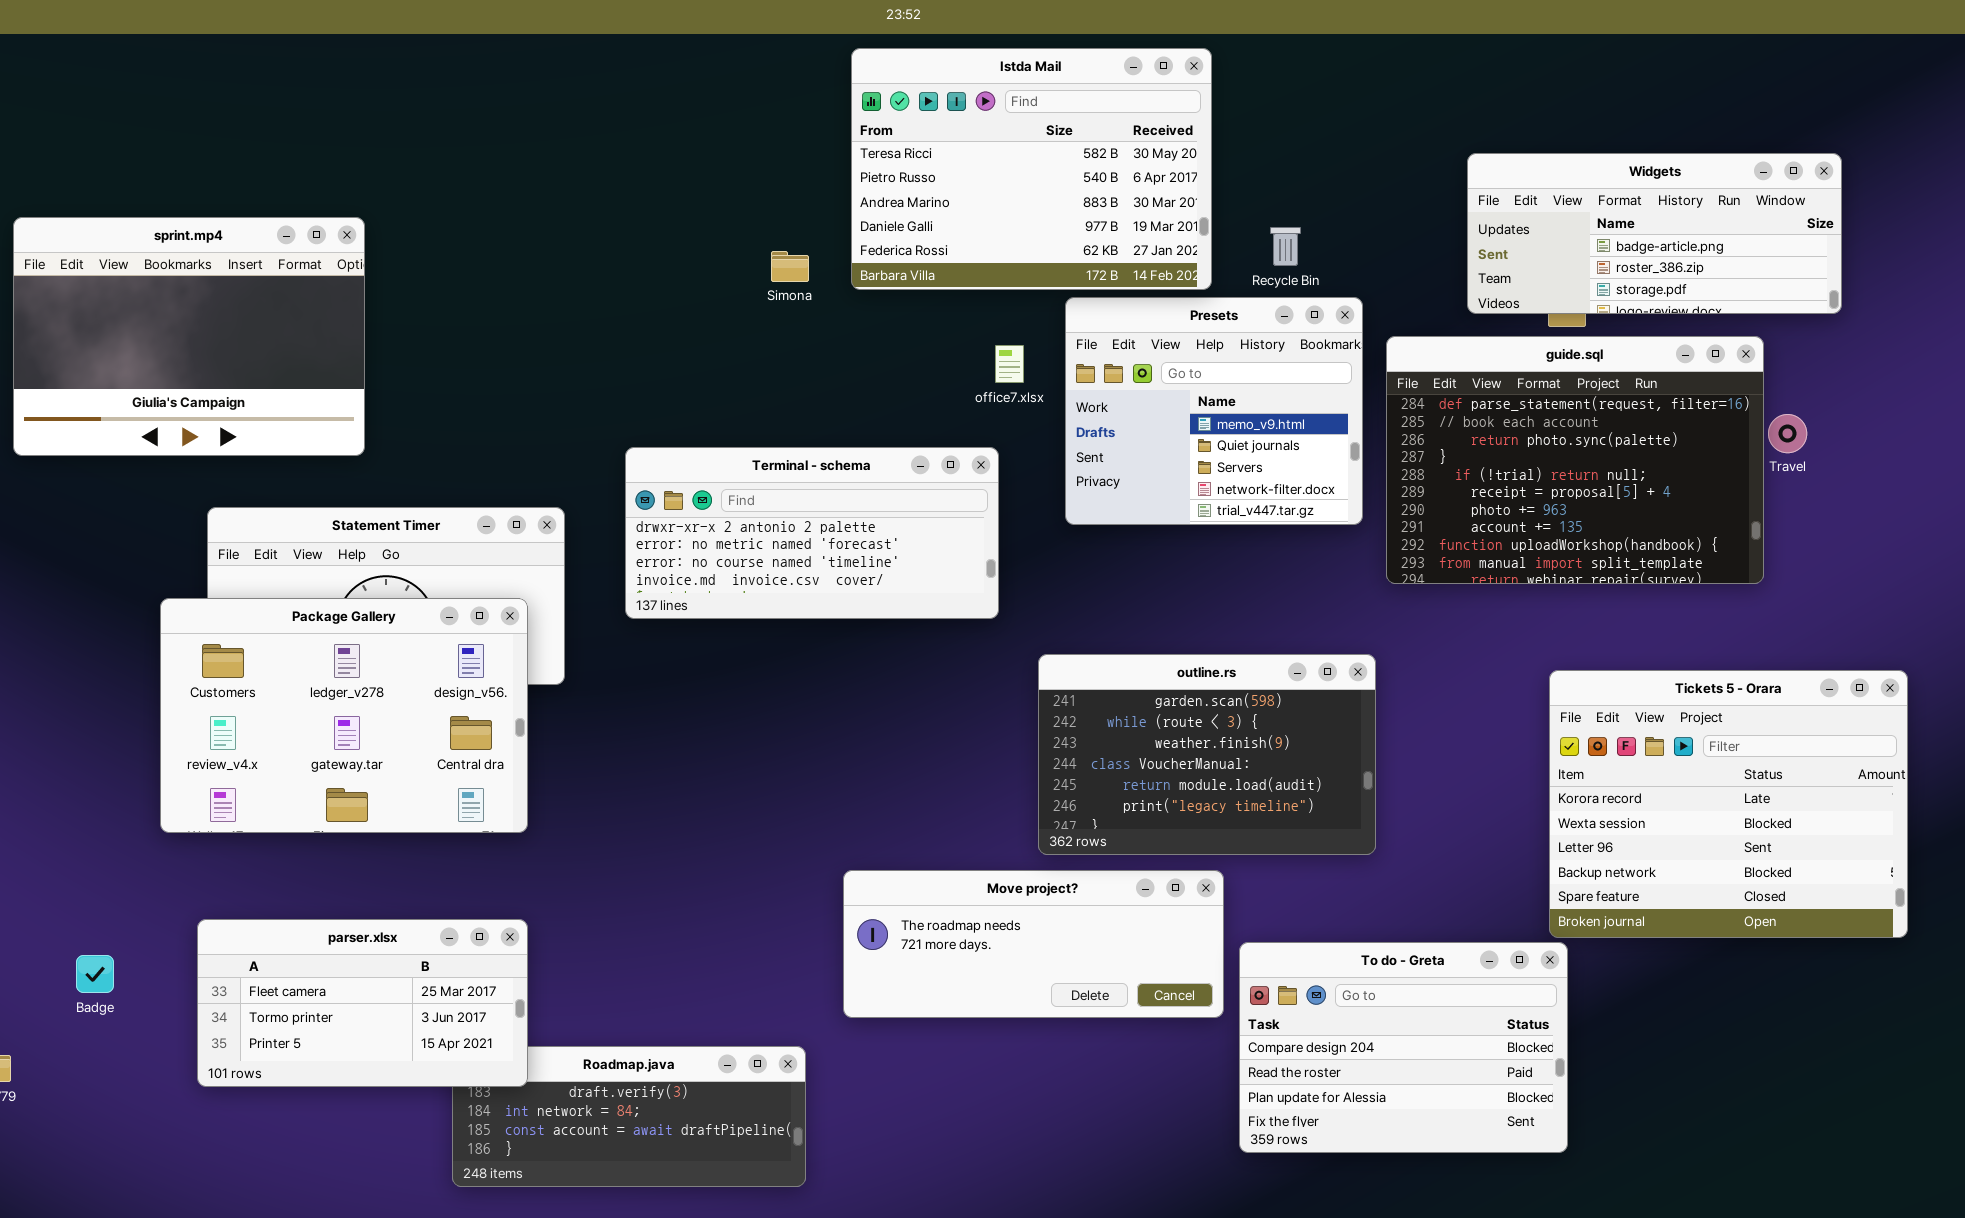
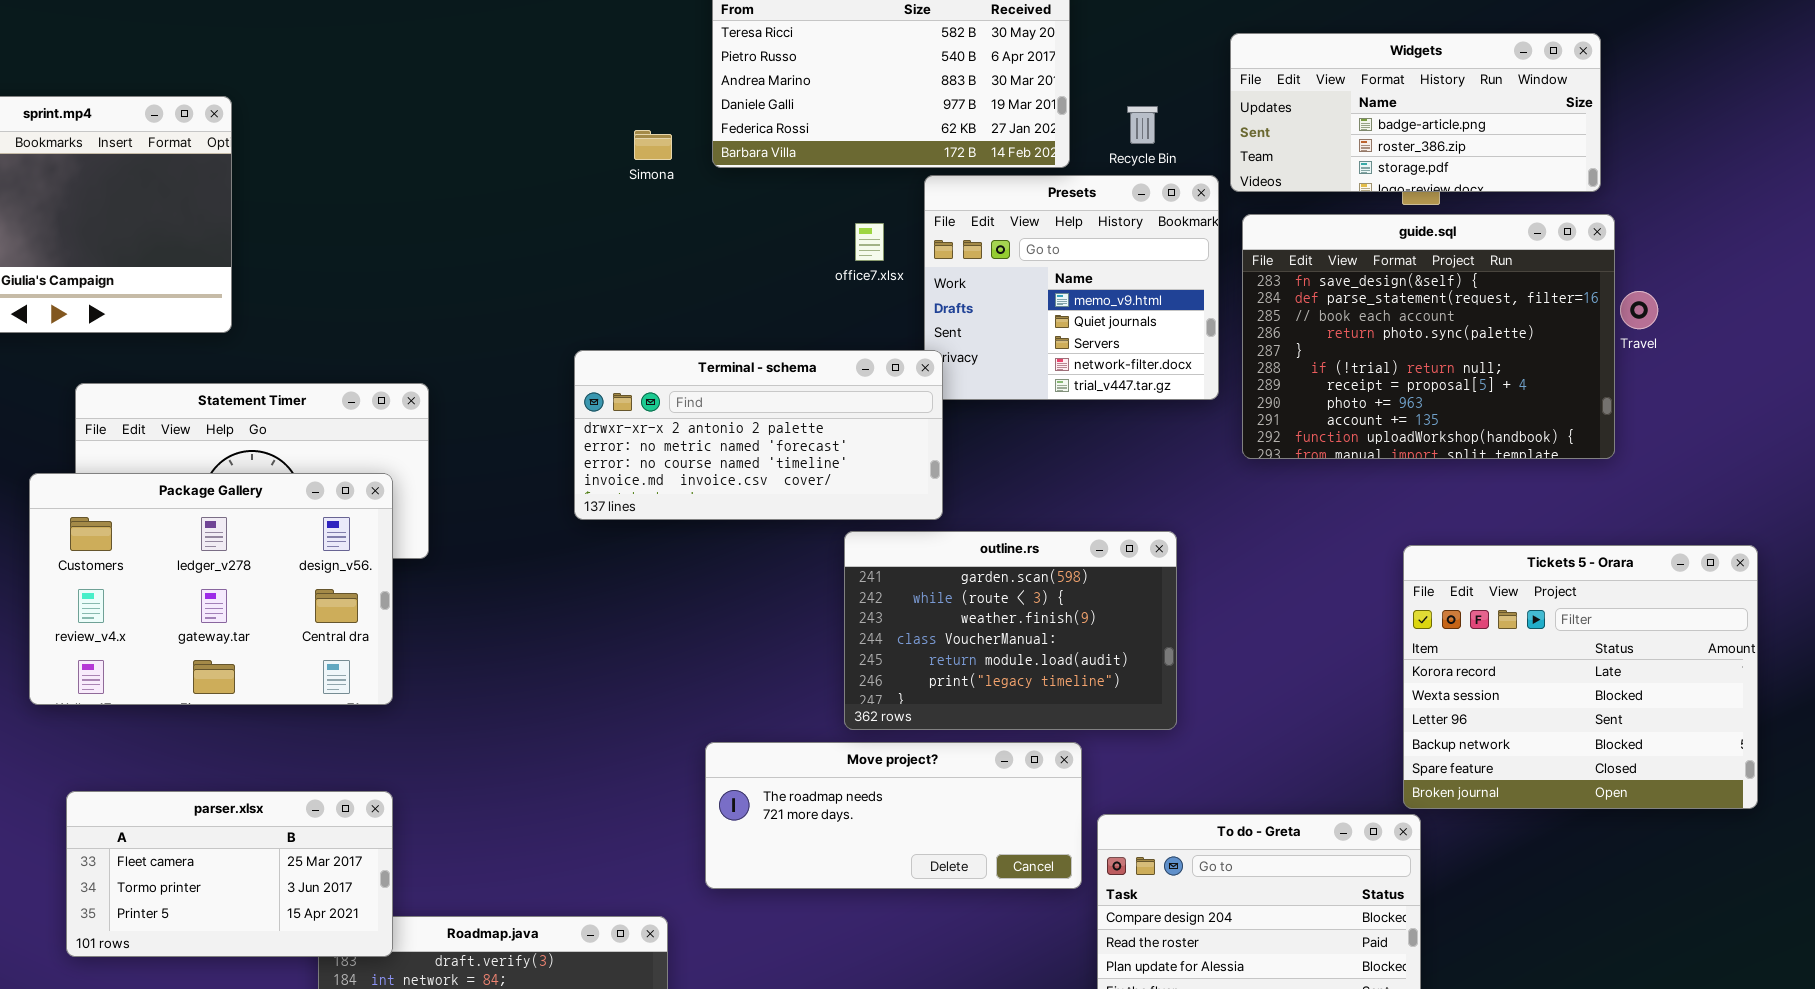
Widgets: [1467,153,1842,314] -> [1230,33,1601,192], moved
guide.sql: [1386,336,1764,584] -> [1242,214,1615,459], scrolled up 1 row
Terminal - schema: [625,447,999,619] -> [574,350,943,520], moved
outline.rs: [1038,654,1376,855] -> [844,531,1177,730], moved

